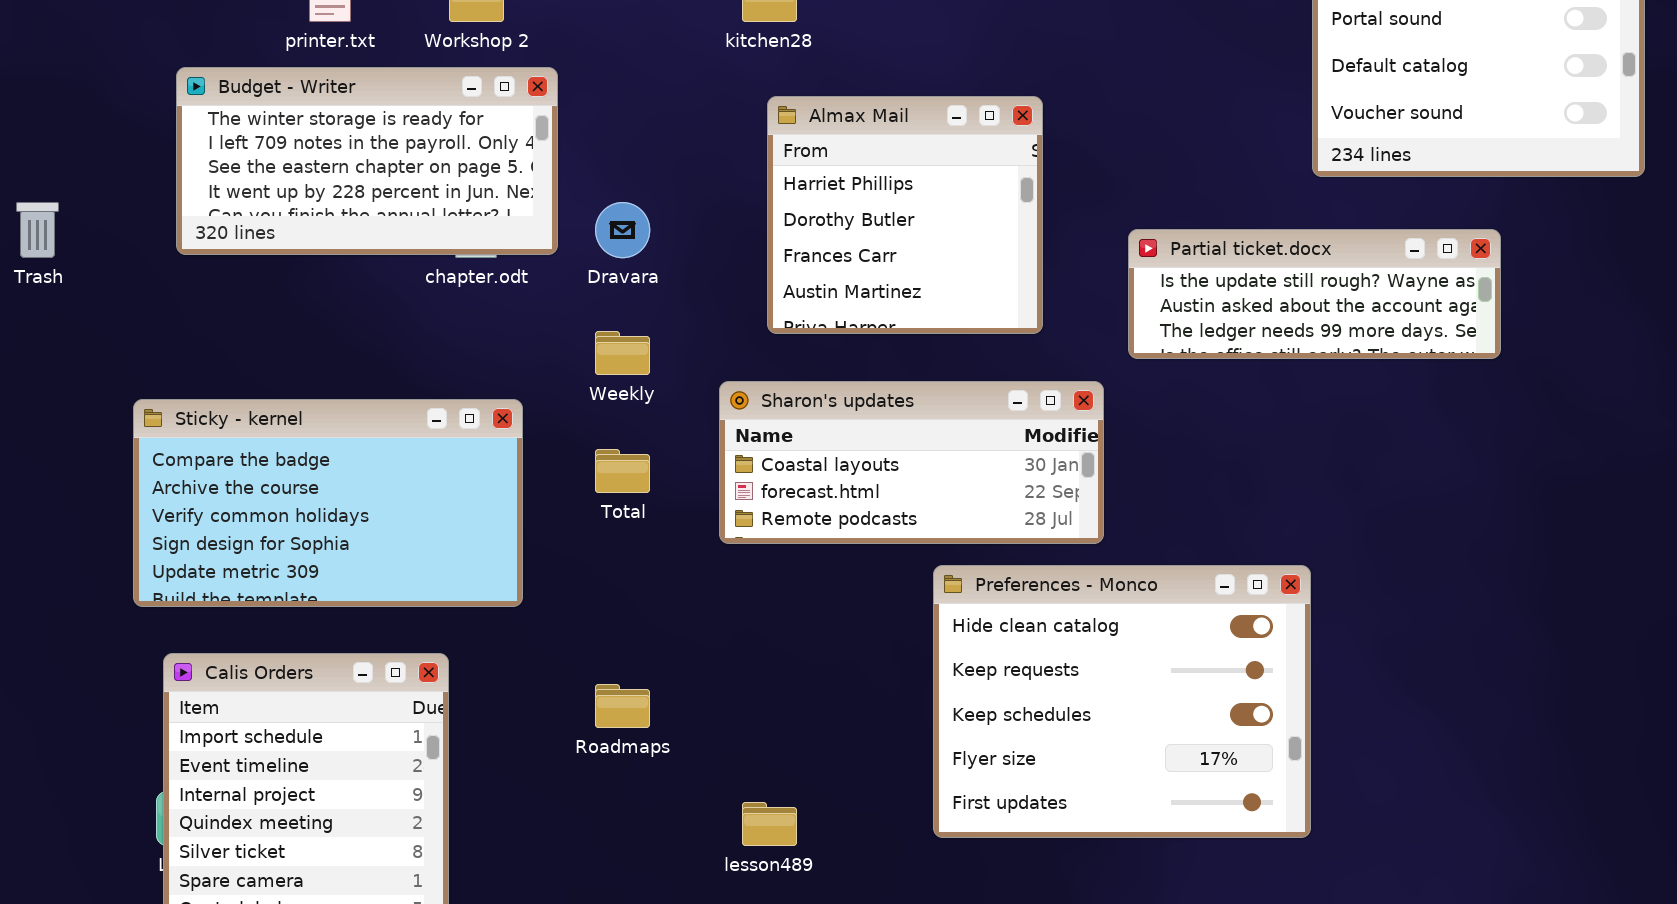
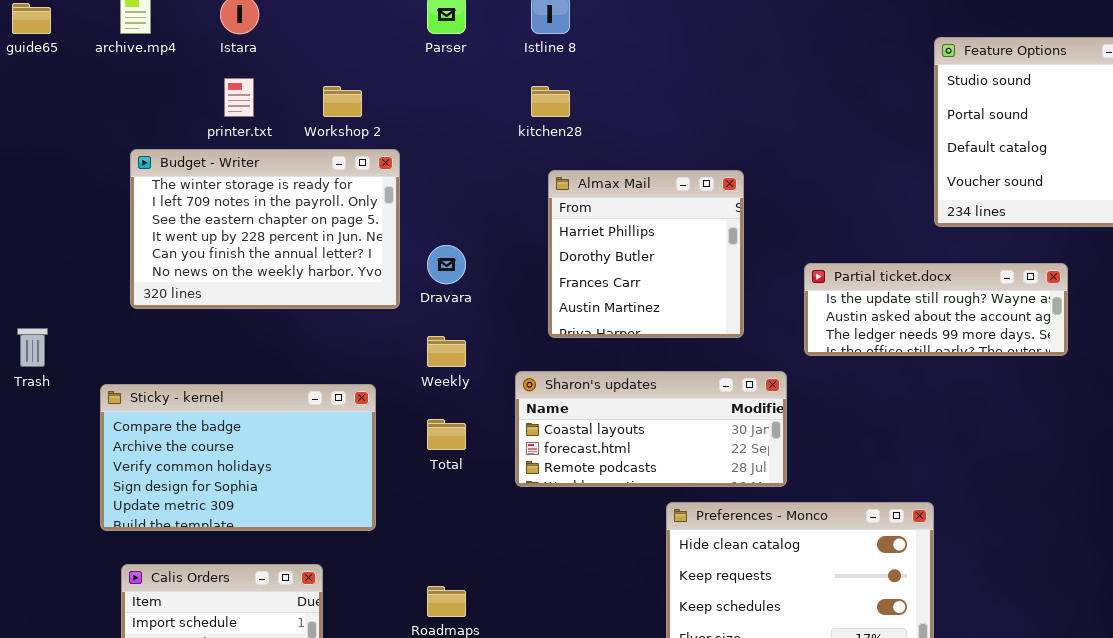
Budget - Writer: [176,67,558,255] -> [130,149,400,309], resized
Trash: [16,202,59,258] -> [17,328,48,367], moved

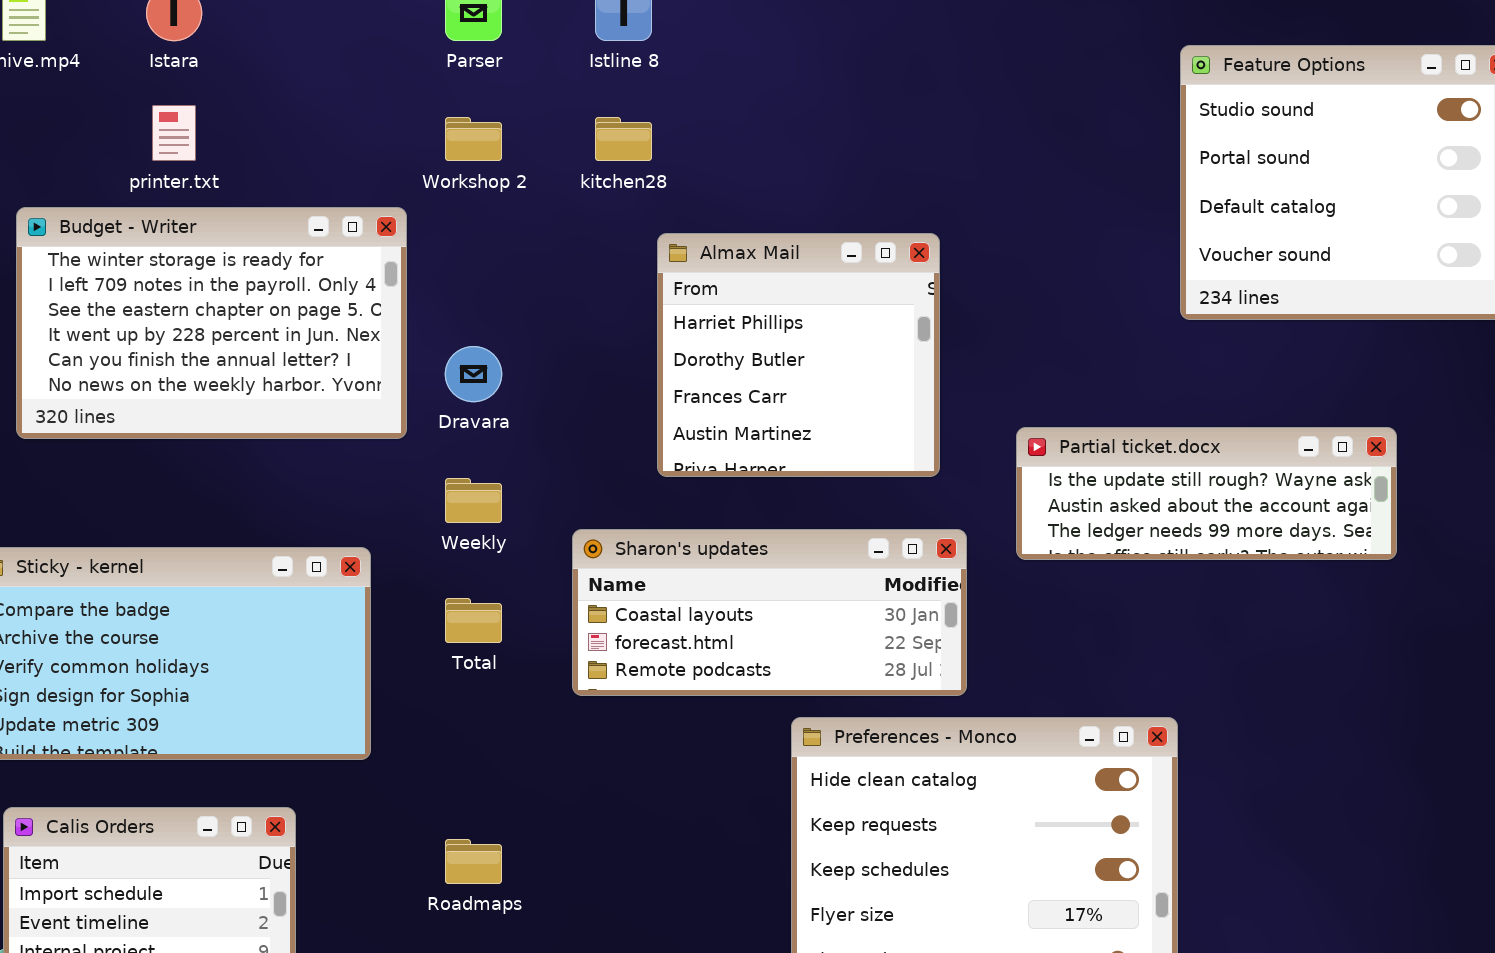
Workshop 2: [323,86,362,117] -> [445,117,502,161], moved
Almax Mail: [548,170,744,338] -> [657,233,940,477], moved
Partial ticket.docx: [804,263,1068,356] -> [1016,427,1397,560], moved

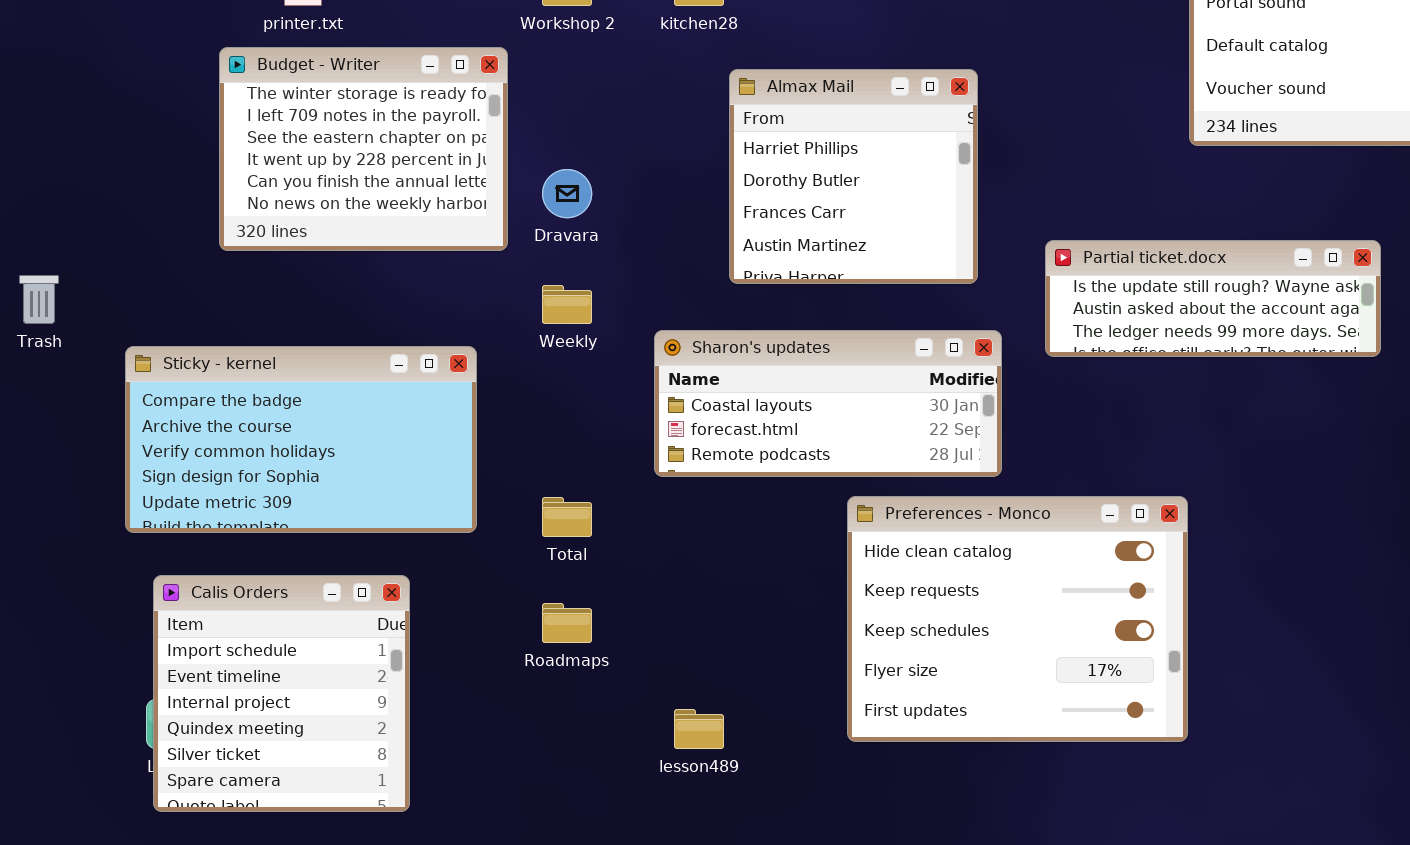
Budget - Writer: [16,207,407,439] -> [219,47,508,251], resized
Total: [445,598,502,643] -> [542,497,592,537], moved

